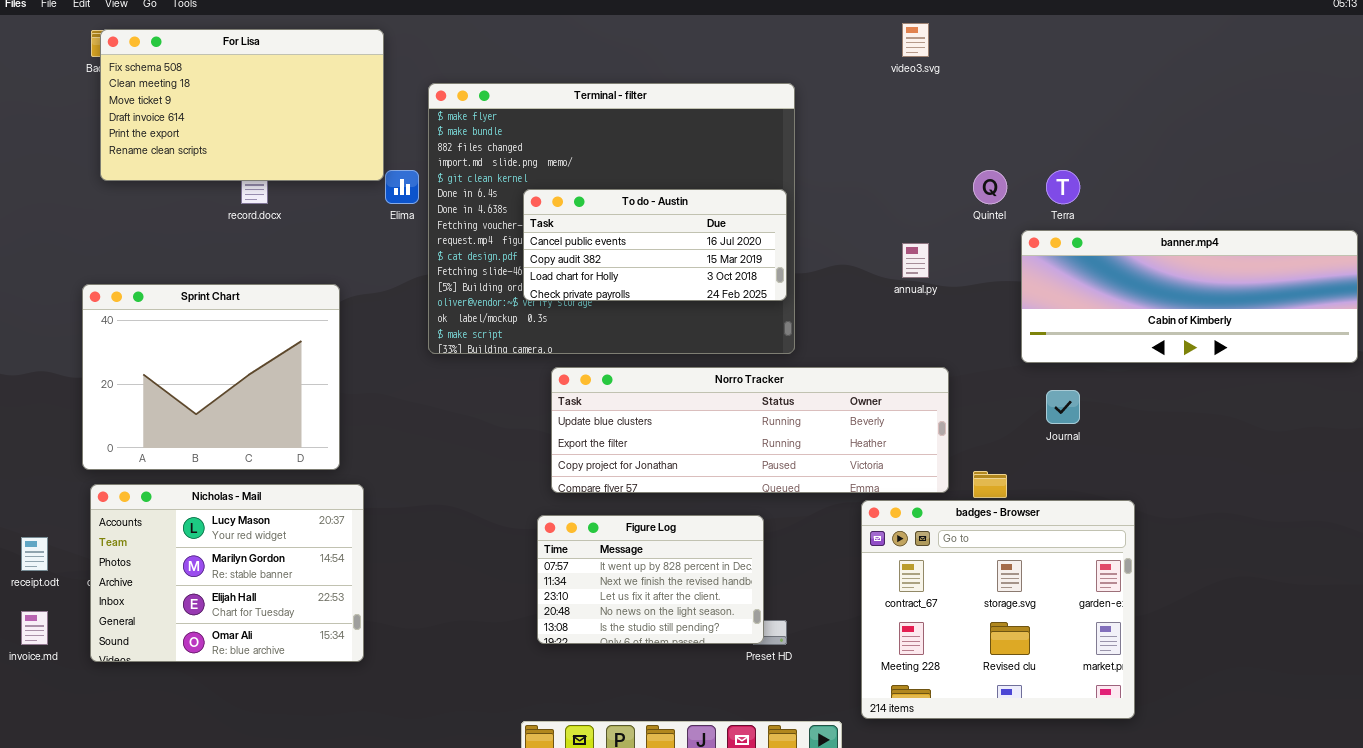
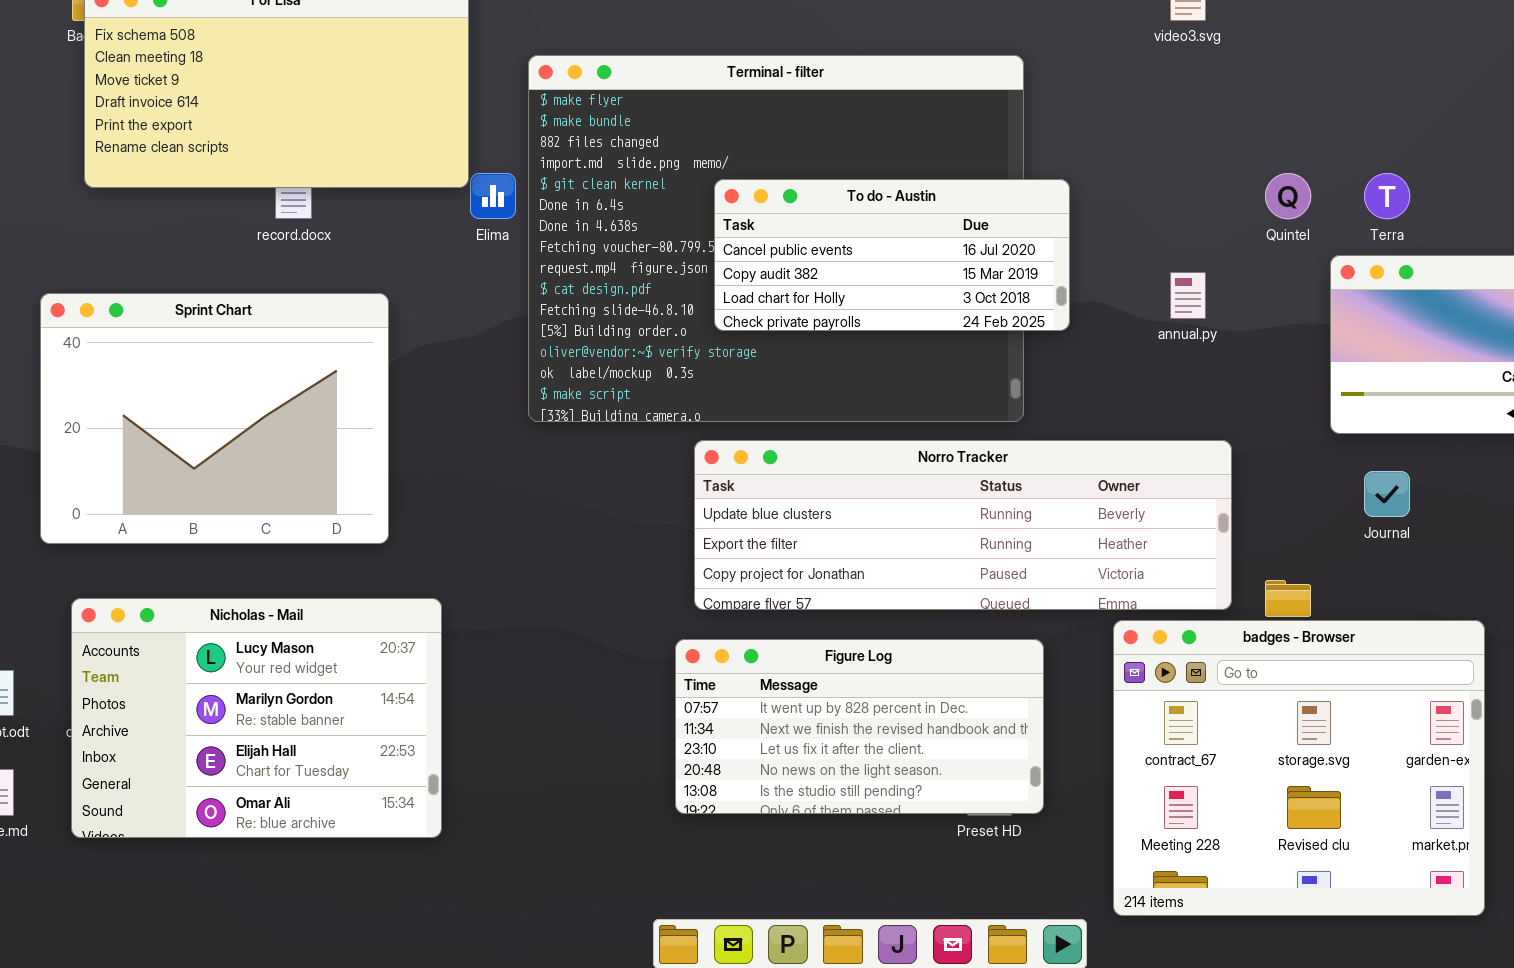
To do - Austin: [523,189,787,301] -> [714,179,1070,331], moved
Sprint Chart: [82,284,340,470] -> [40,293,389,544], moved
Figure Log: [537,515,764,644] -> [675,639,1044,814], resized

